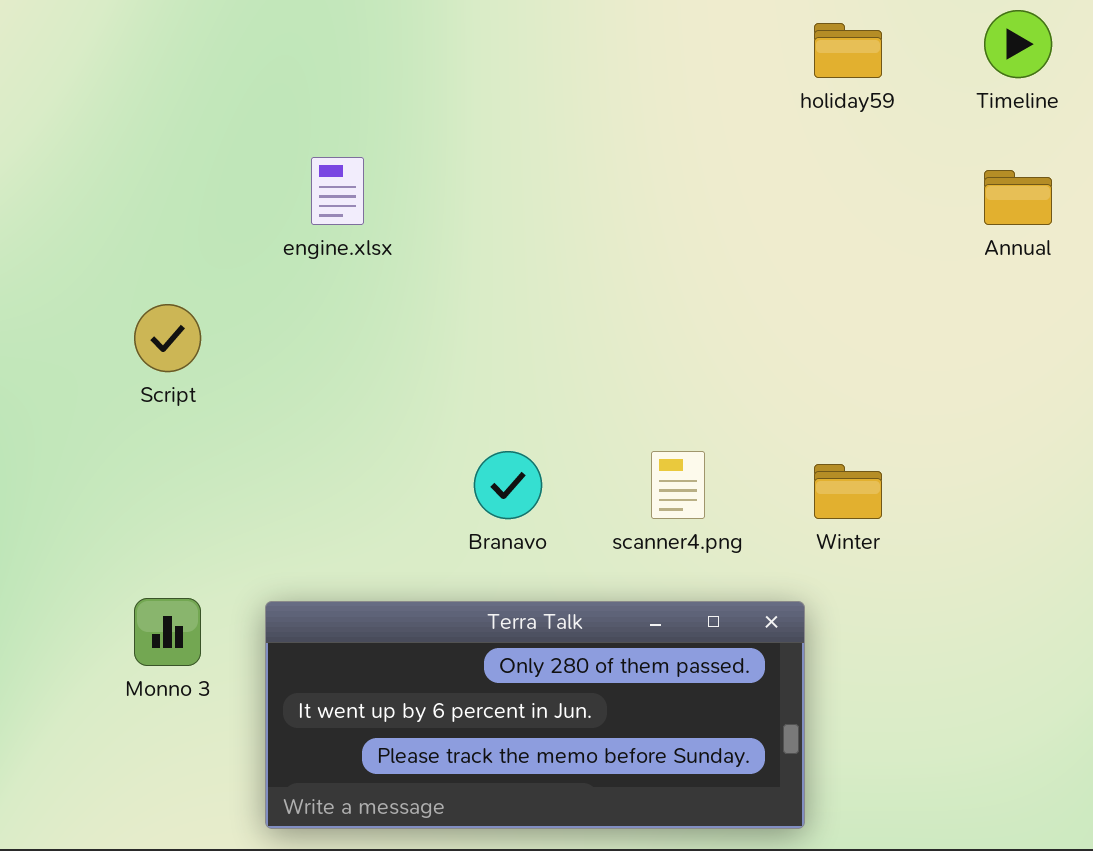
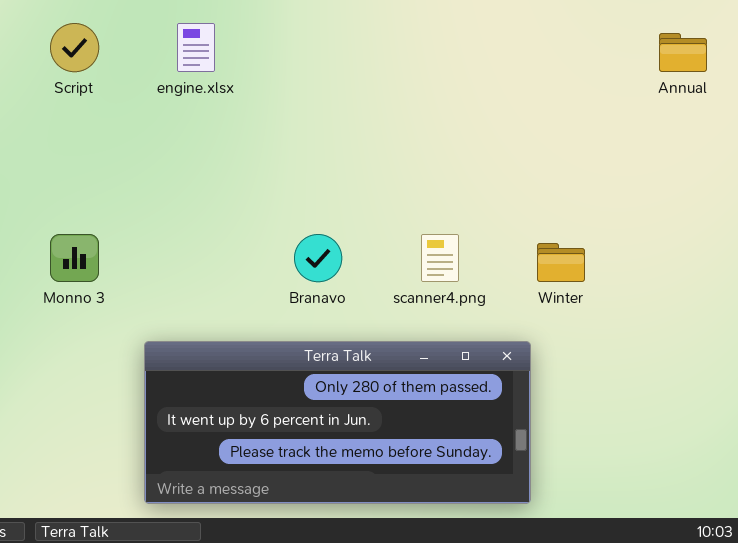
Script: [134,304,201,372] -> [50,23,99,72], moved
Monno 3: [134,598,201,666] -> [50,234,99,282], moved

